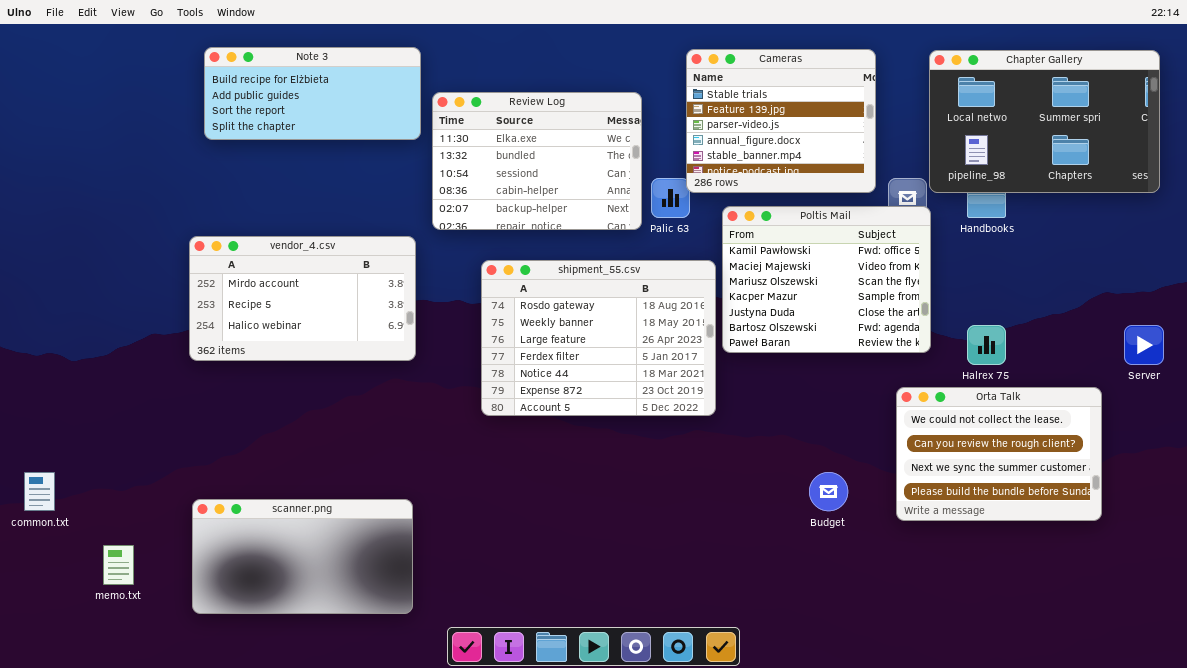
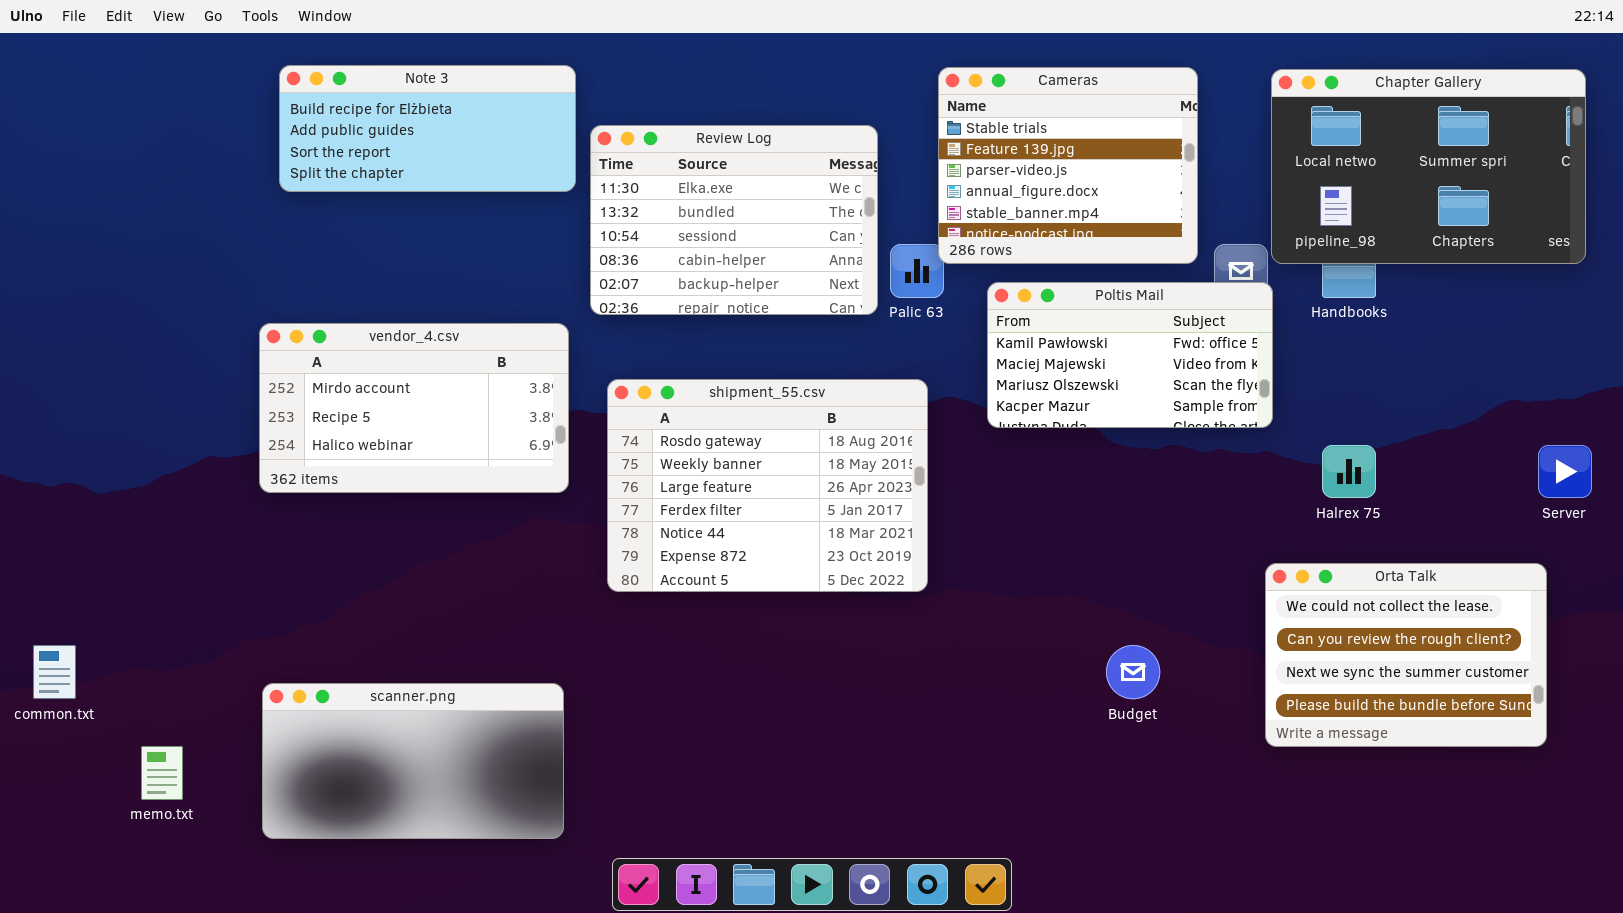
Poltis Mail: [722,206,931,353] -> [987,282,1273,428], resized
shipment_55.csv: [481,260,716,416] -> [607,379,928,592], moved
Orta Talk: [896,387,1102,521] -> [1265,563,1547,747], moved

